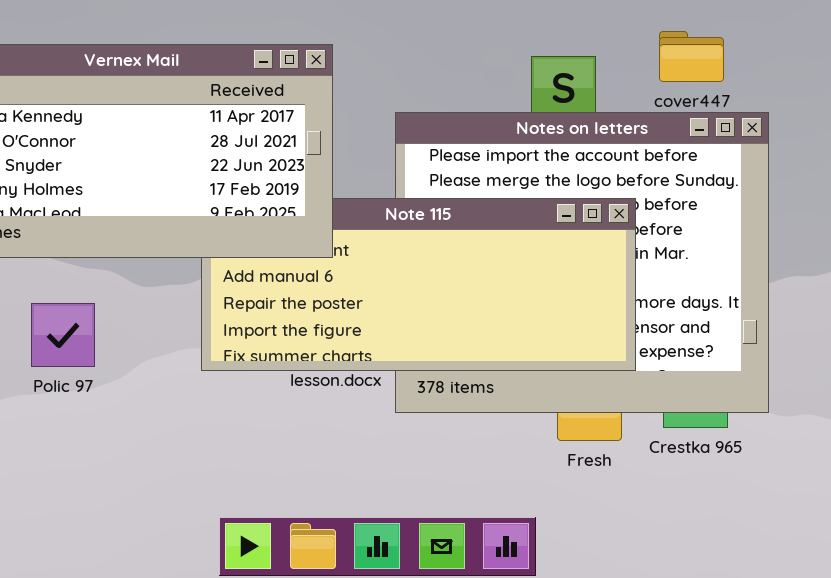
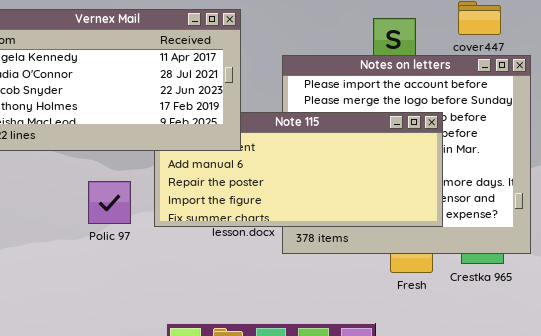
Polic 97: [31,303,95,367] -> [88,181,131,224], moved

